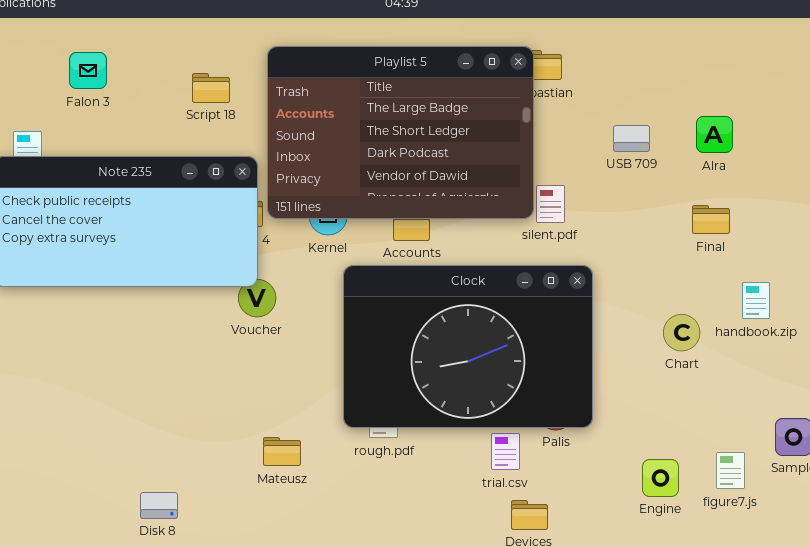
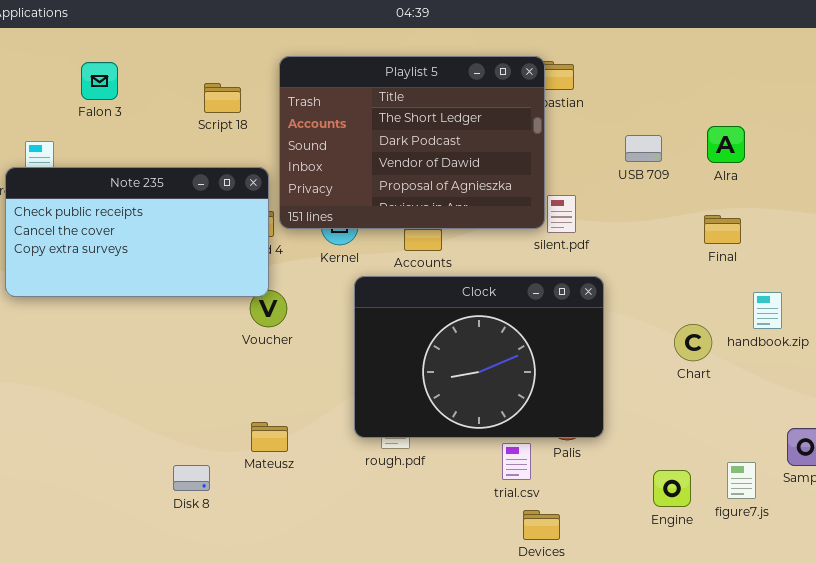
Playlist 5: [267,46,534,219] -> [279,56,545,229], scrolled down 1 row
Mateusz: [263,437,301,466] -> [251,422,288,452], moved
Disk 8: [140,492,178,519] -> [173,465,210,491], moved

